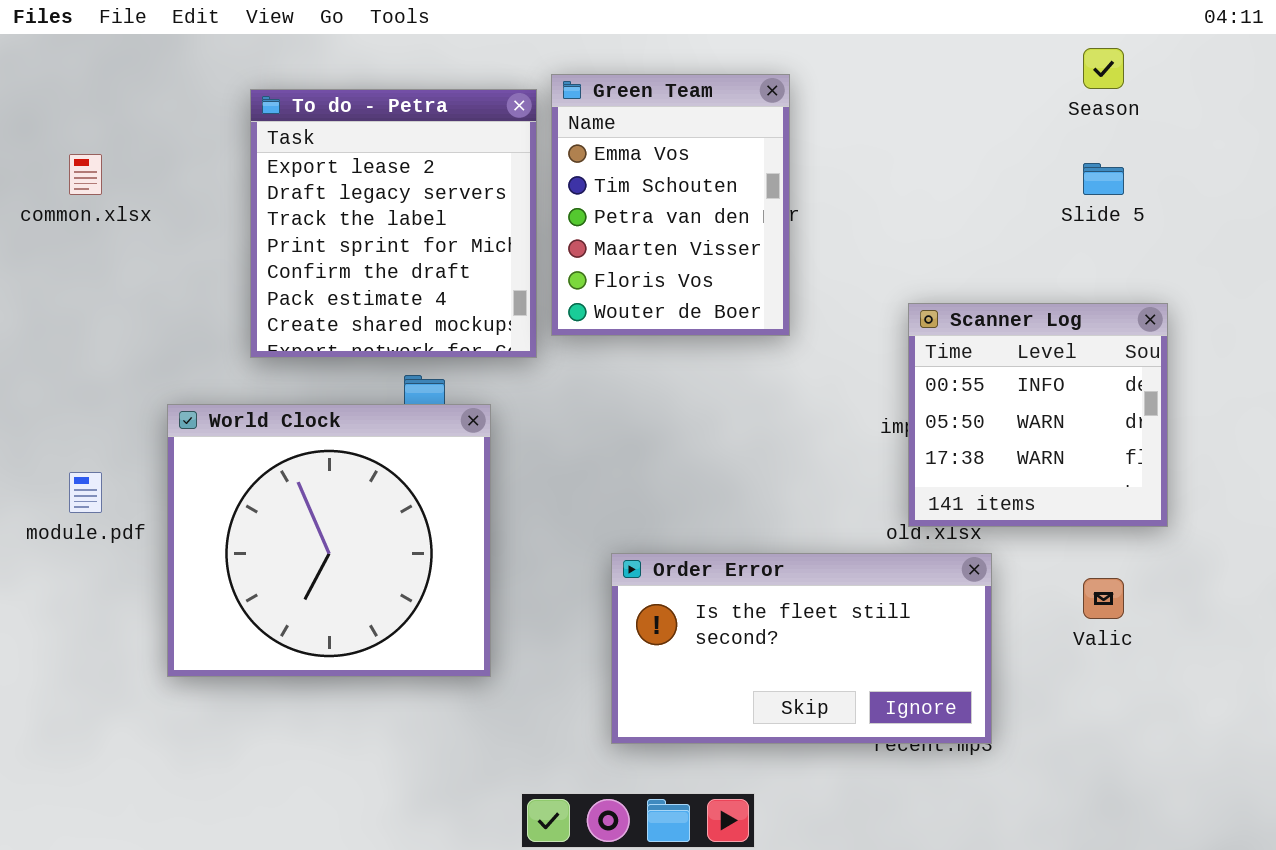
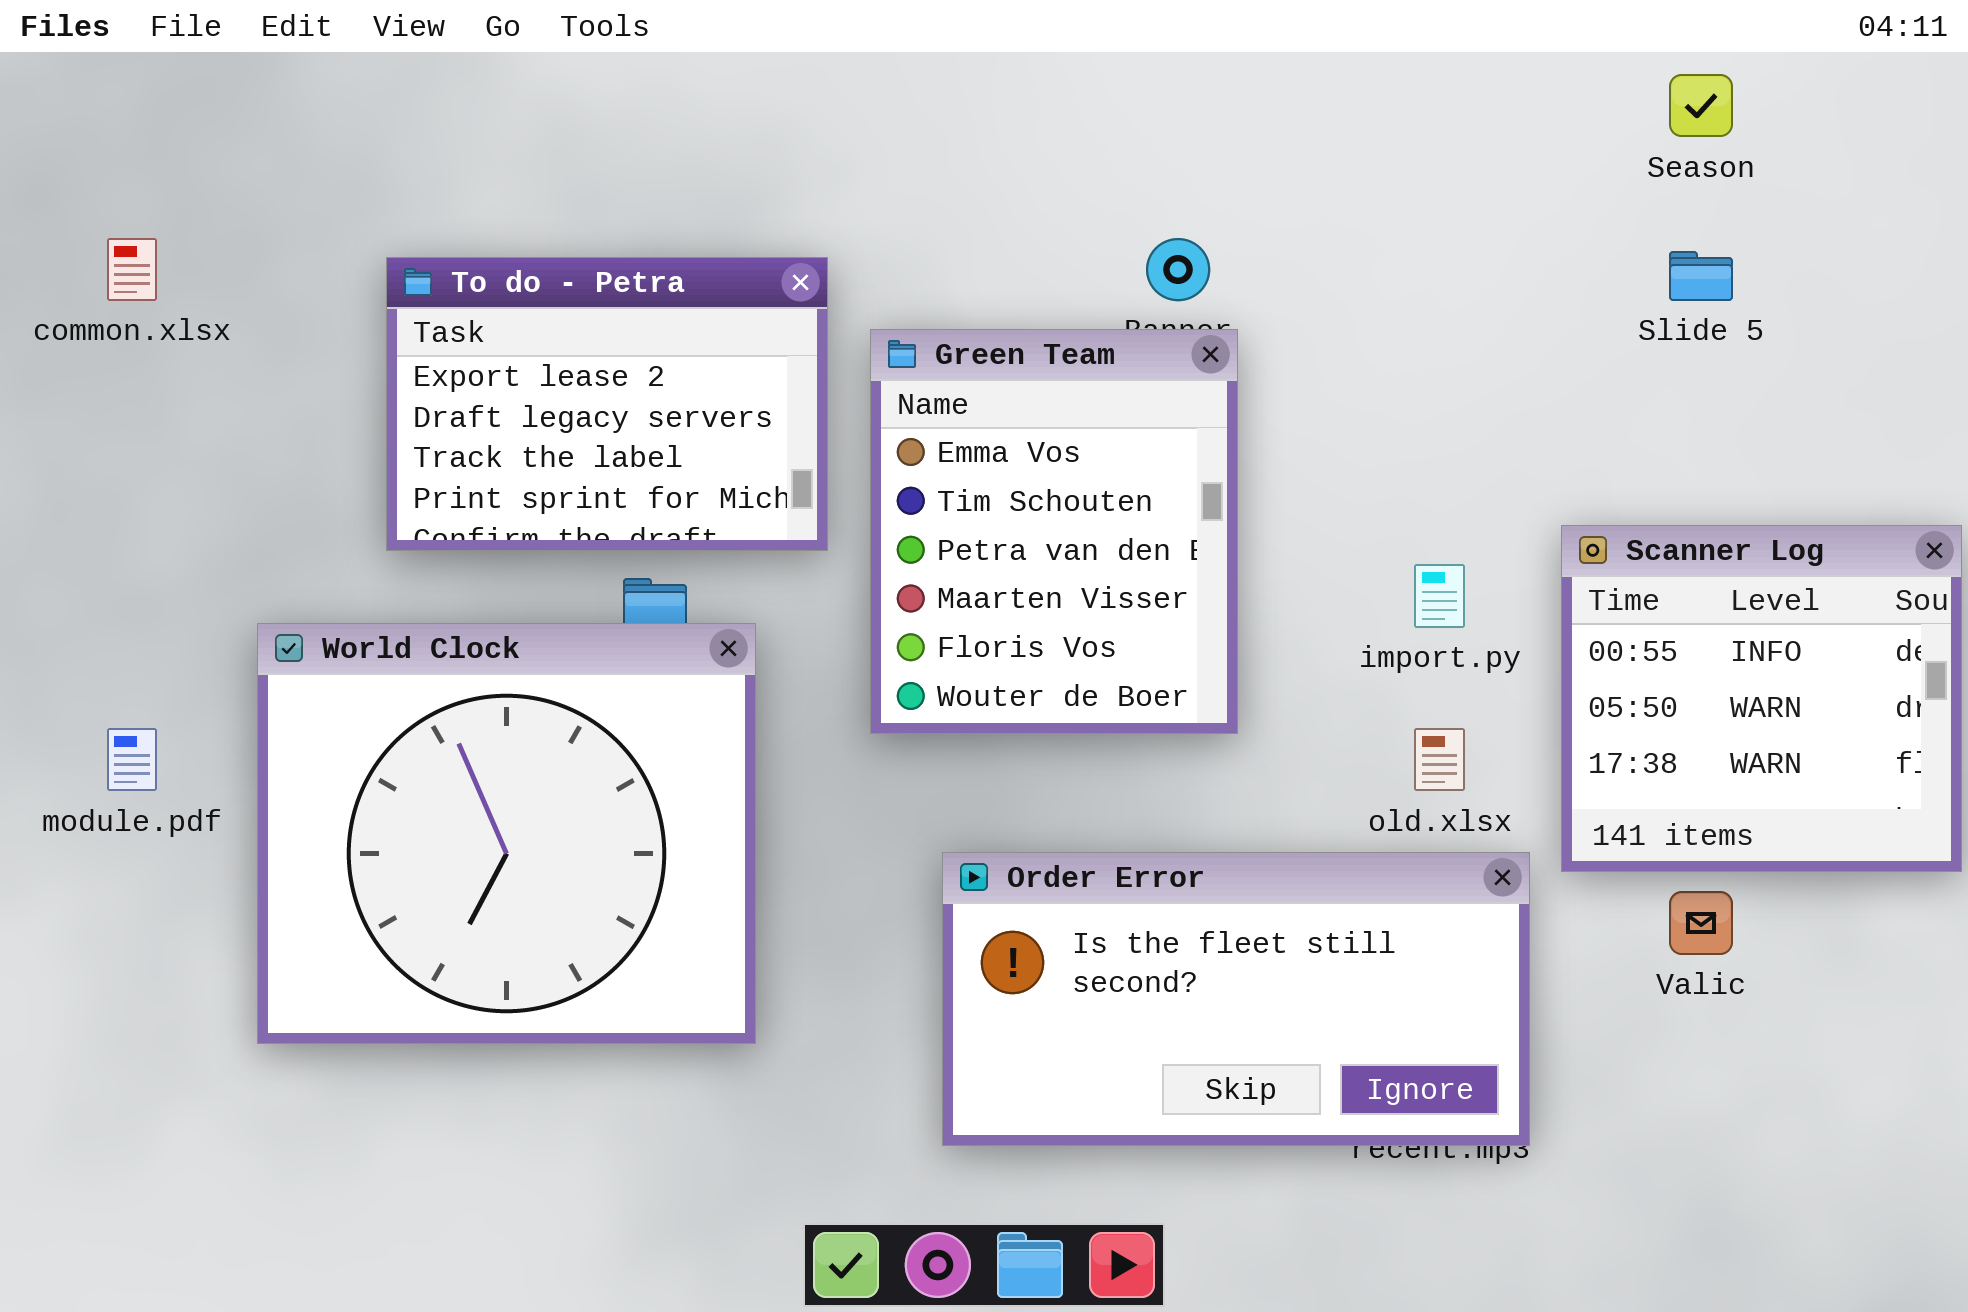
Green Team: [551,74,790,336] -> [870,329,1238,734], moved
To do - Petra: [250,89,537,358] -> [386,257,828,551], resized
Scanner Log: [908,303,1168,527] -> [1561,525,1962,872], moved

